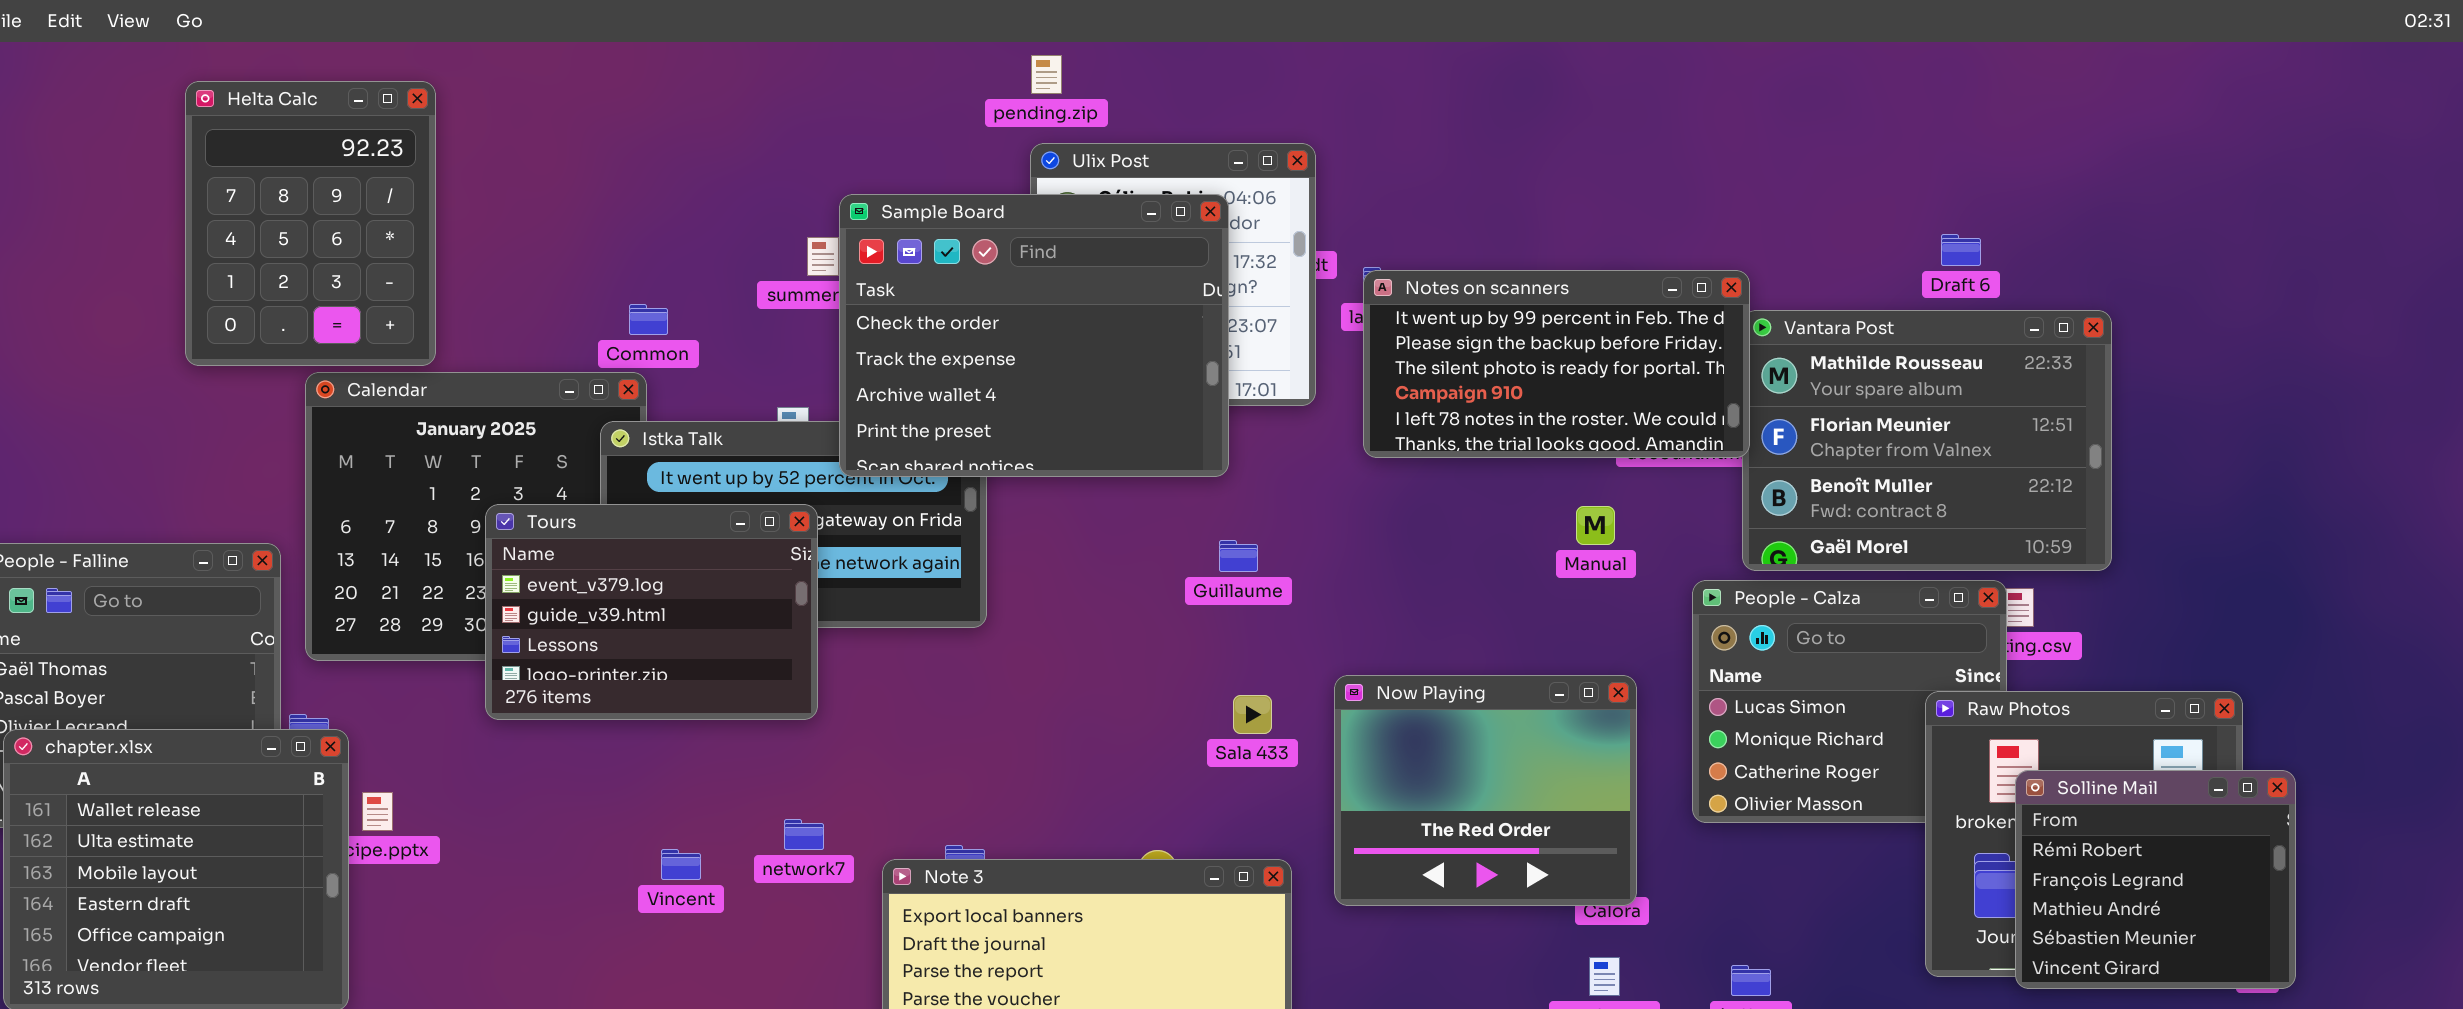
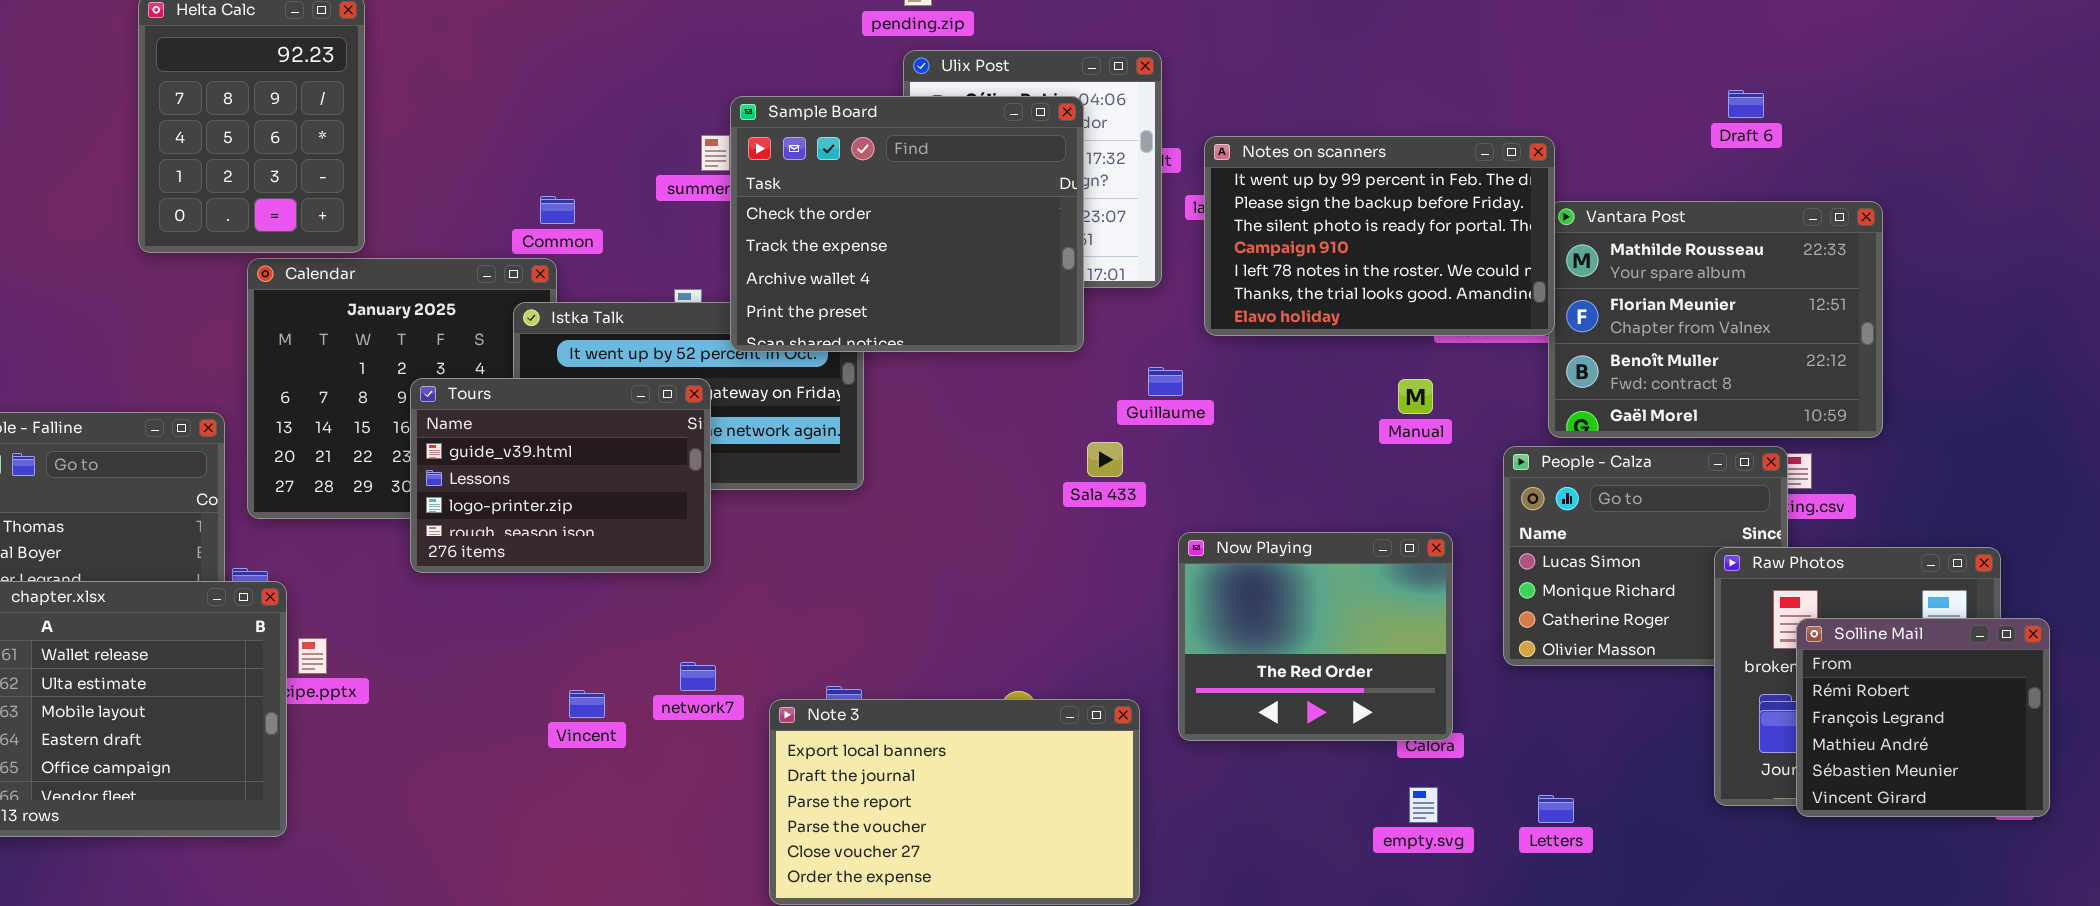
Draft 6: [1941,234,1981,266] -> [1728,90,1764,118], moved
Notes on scanners: [1363,270,1750,458] -> [1204,136,1555,336], resized
Tours: [485,504,818,720] -> [410,378,711,573], scrolled down 1 row
Guillaume: [1219,540,1258,572] -> [1148,367,1183,396], moved
Sala 433: [1233,695,1272,734] -> [1087,442,1123,477], moved

